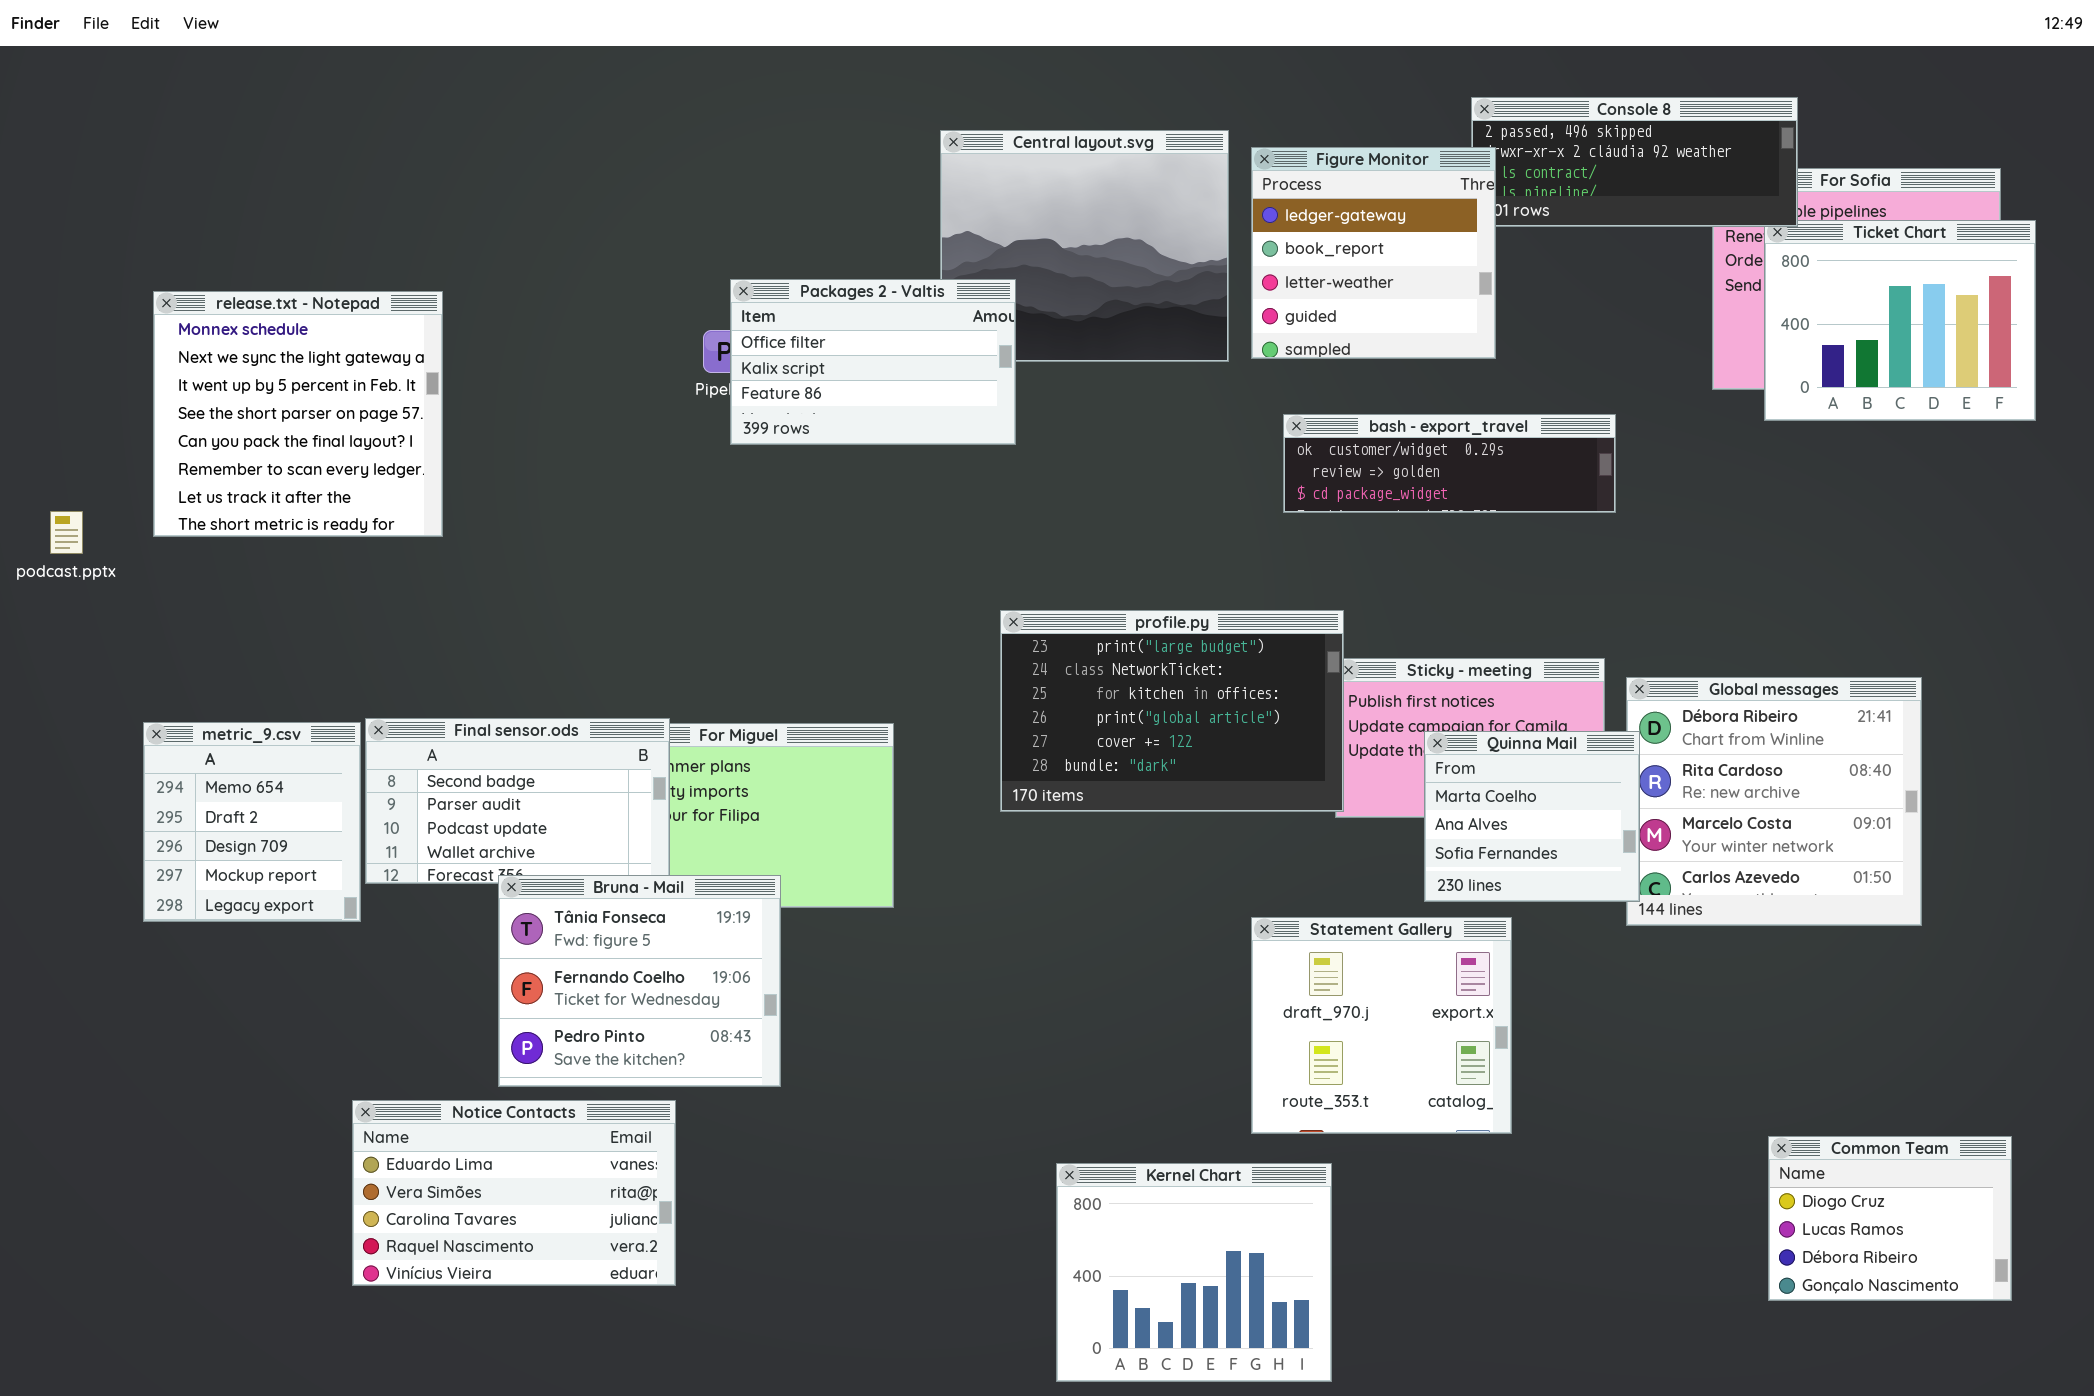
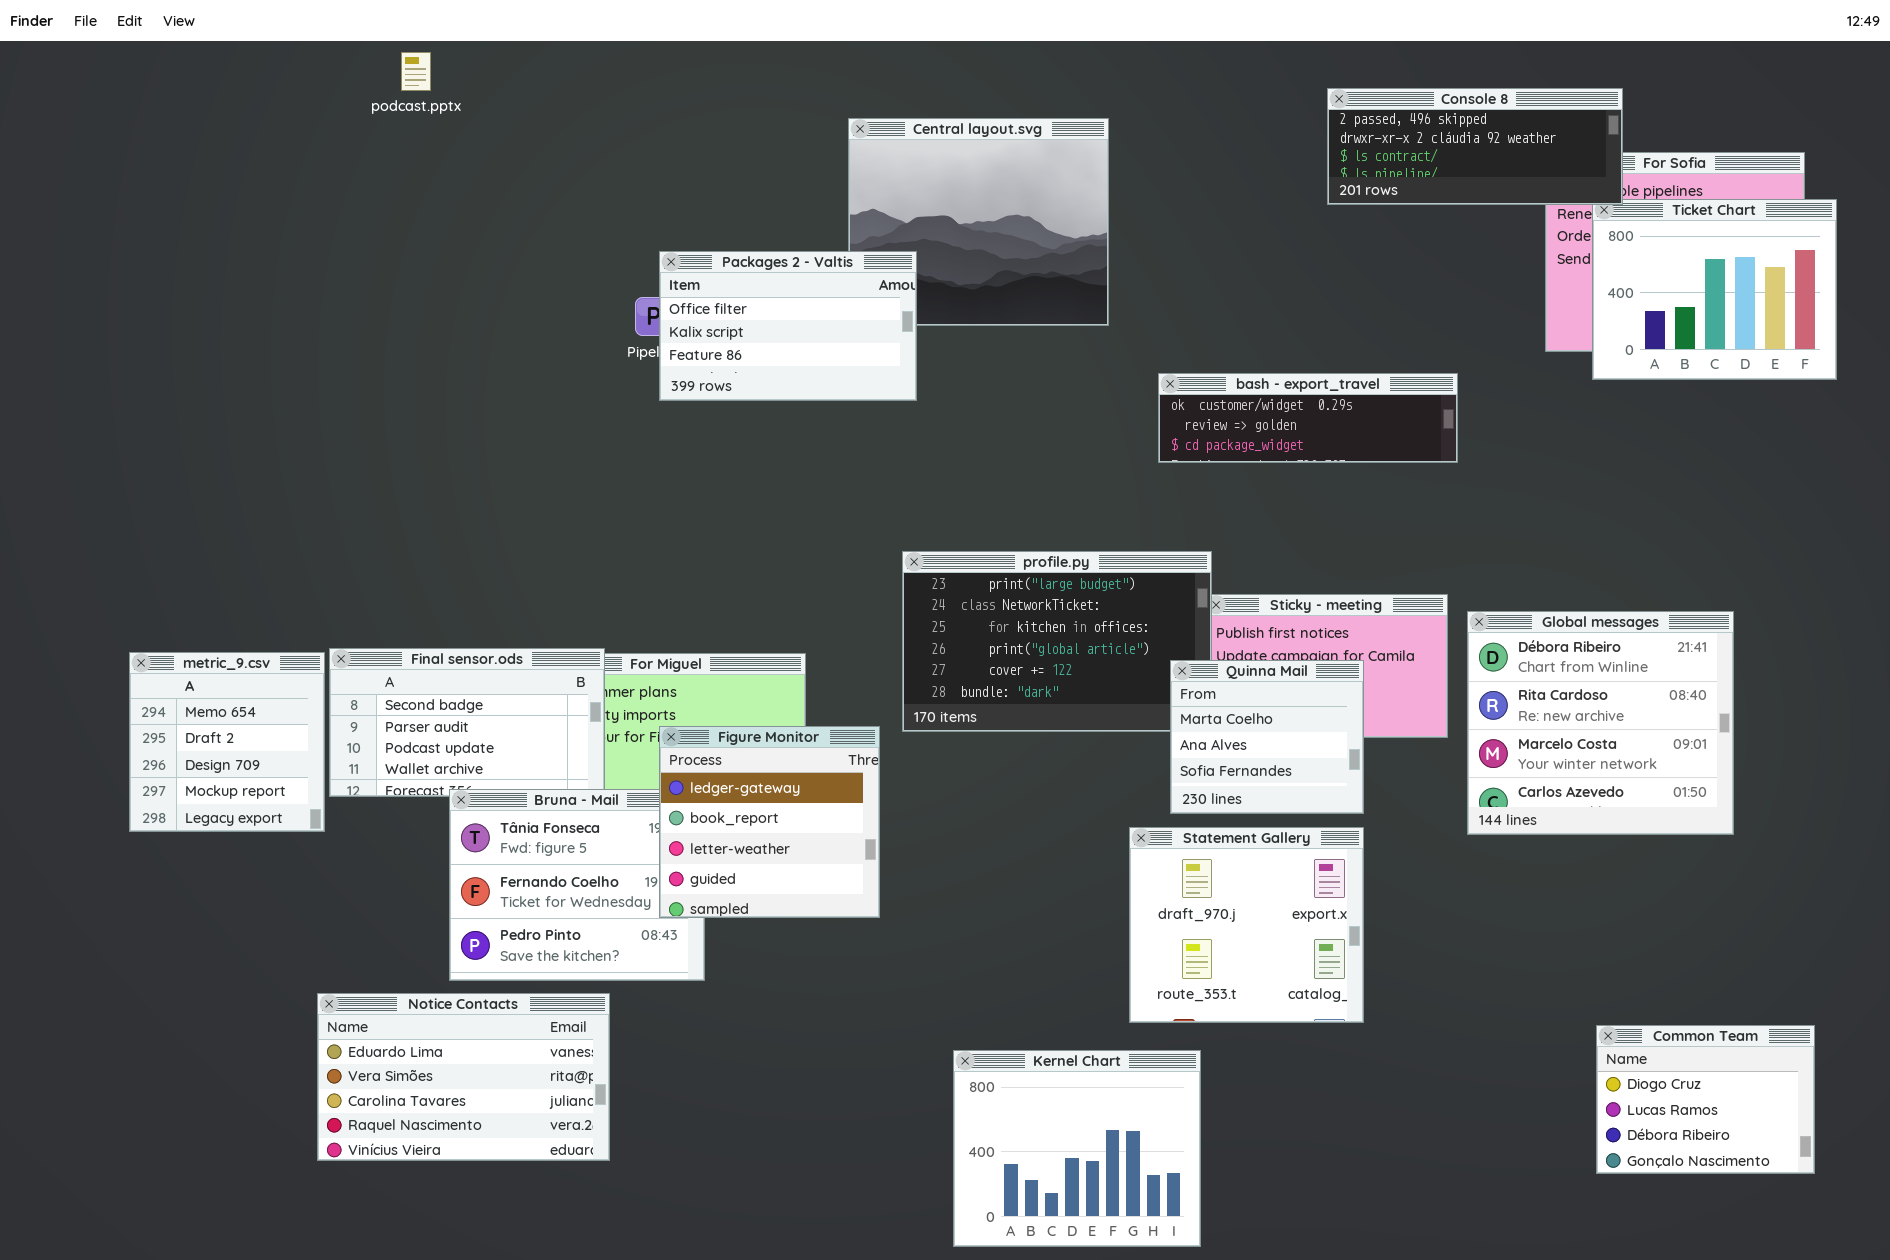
Figure Monitor: [1251,147,1496,359] -> [659,726,880,918], moved
release.txt - Notepad: [153,291,443,537] -> none, closed
podcast.pptx: [50,511,83,554] -> [401,52,431,91], moved
Quinna Mail: [1424,731,1640,902] -> [1170,660,1364,814], moved

